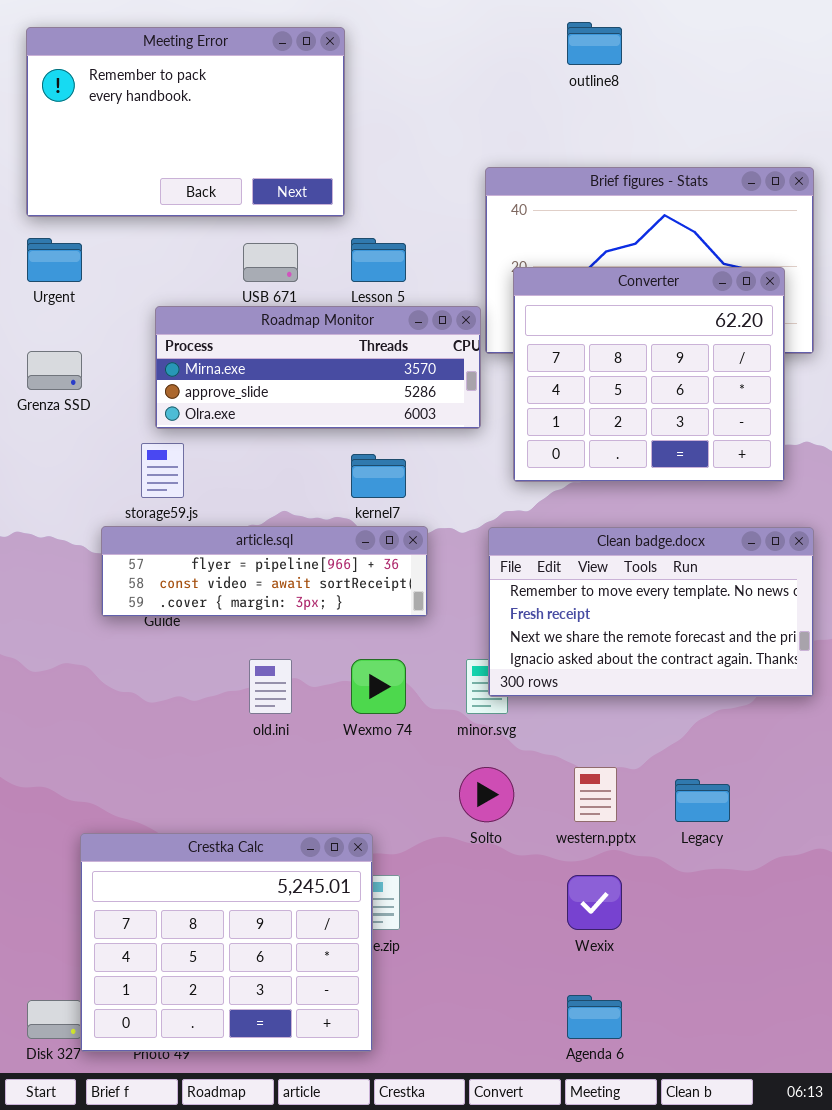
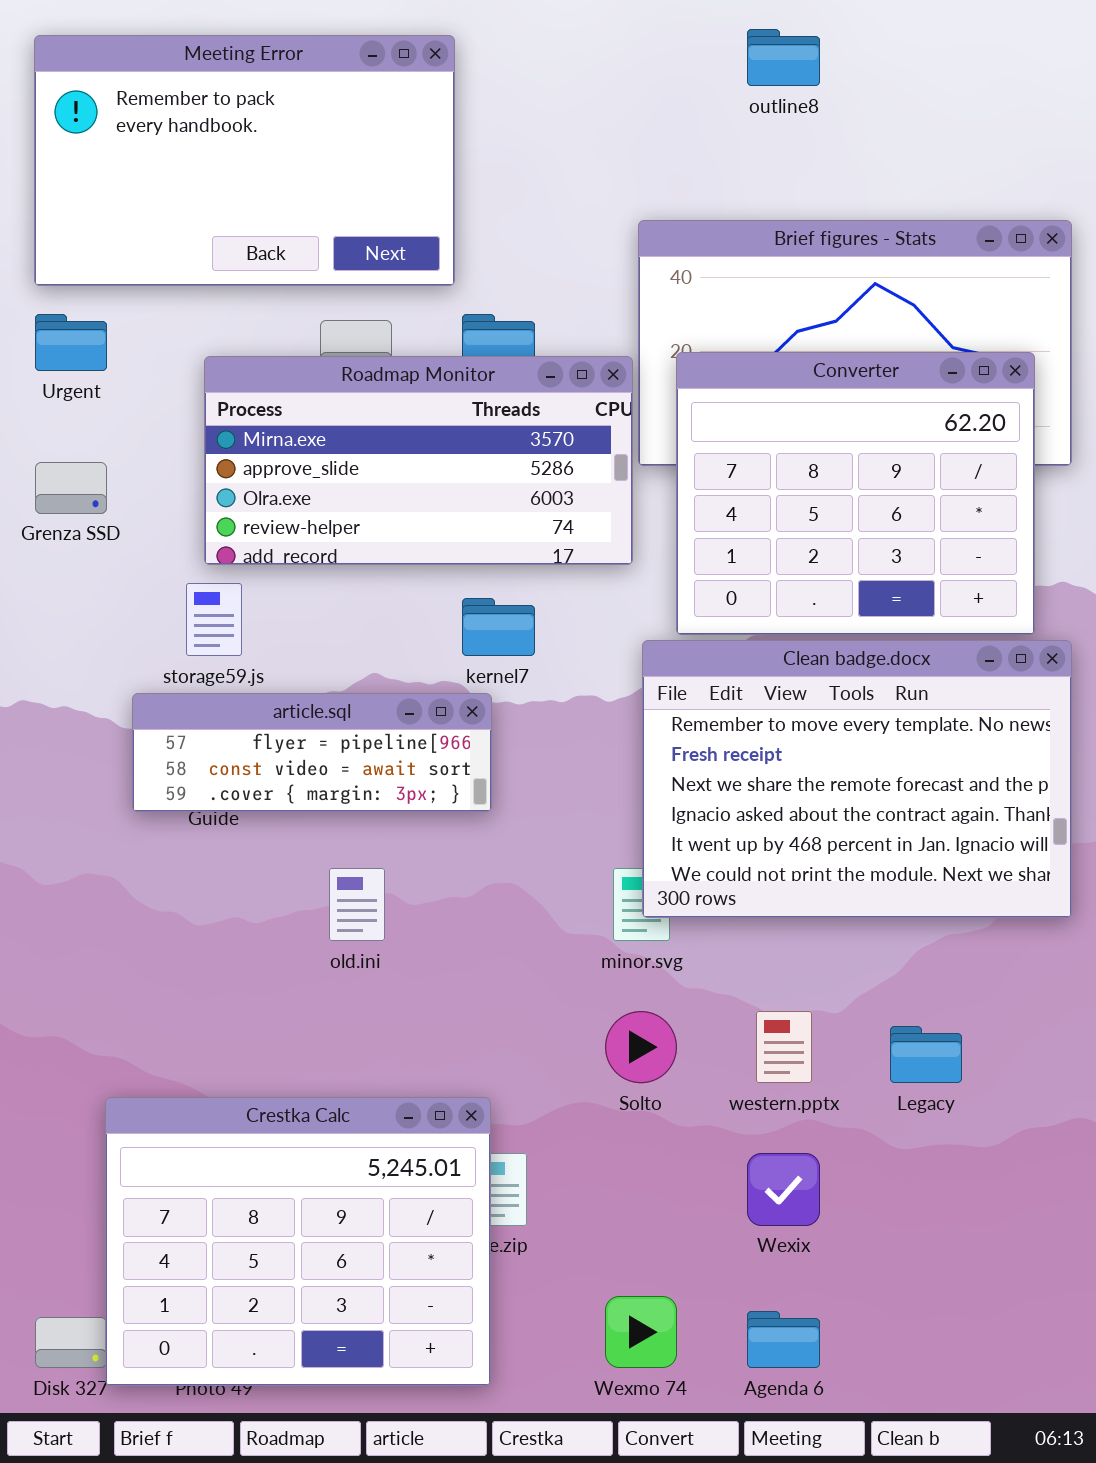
Roadmap Monitor: [155,306,481,429] -> [204,356,633,565], resized
article.sql: [101,526,428,617] -> [132,693,492,812], resized
Clean badge.docx: [488,527,814,697] -> [642,640,1072,918], resized
Wexmo 74: [351,659,406,714] -> [605,1296,677,1368], moved

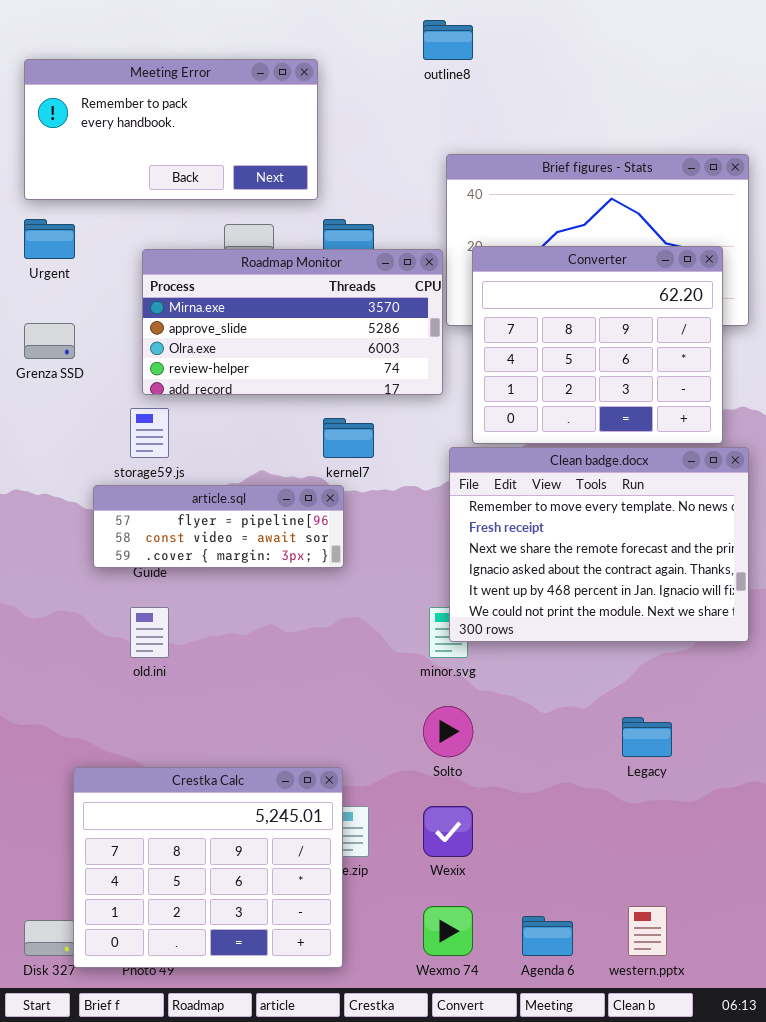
outline8: [747,29,820,86] -> [423,20,473,60], moved
Meeting Error: [34,35,455,286] -> [24,59,318,200], resized
old.ini: [329,868,385,941] -> [130,607,169,658], moved
western.pptx: [756,1011,812,1083] -> [628,906,667,956], moved
Wexix: [747,1153,820,1226] -> [423,806,473,857], moved

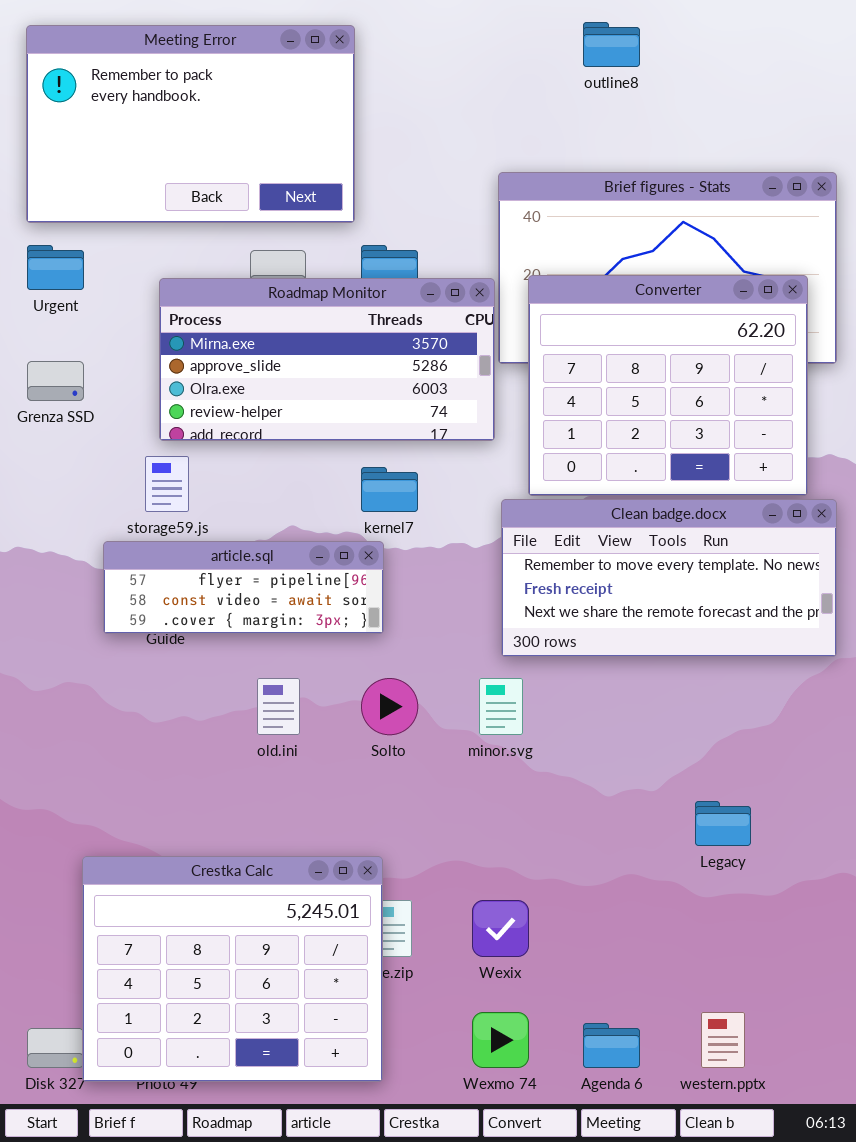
outline8: [423,20,473,60] -> [583,22,640,67], moved
Meeting Error: [24,59,318,200] -> [26,25,355,223], resized
Clean badge.docx: [449,447,749,642] -> [501,499,837,657], resized
old.ini: [130,607,169,658] -> [257,678,300,735], moved
Solto: [423,706,473,757] -> [361,678,418,735], moved

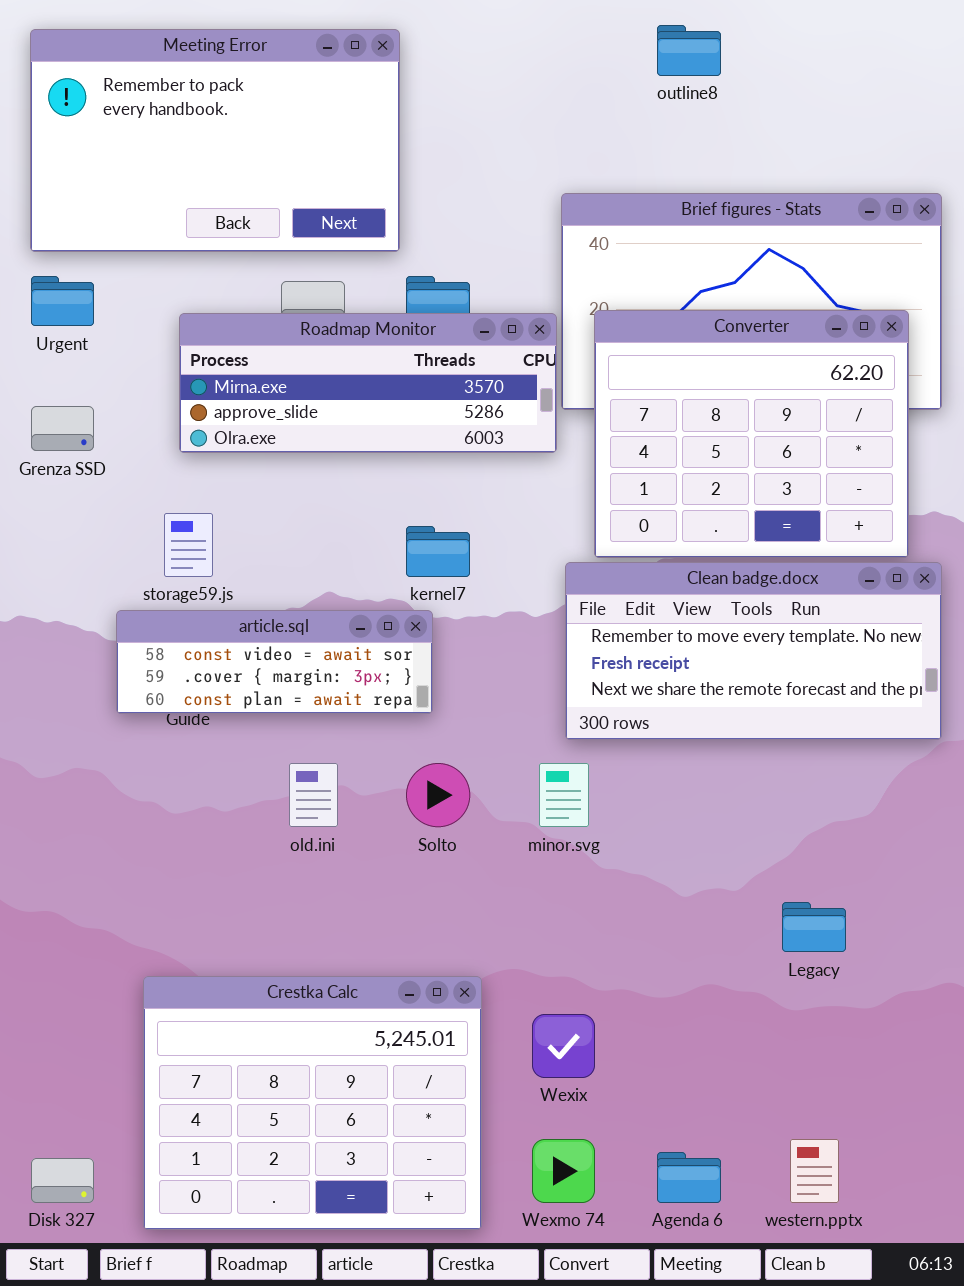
Roadmap Monitor: [159,278,495,441] -> [179,313,557,453], resized
article.sql: [103,541,384,634] -> [116,610,433,714], scrolled down 1 row
Crestka Calc: [82,856,383,1082] -> [143,976,482,1230], moved

